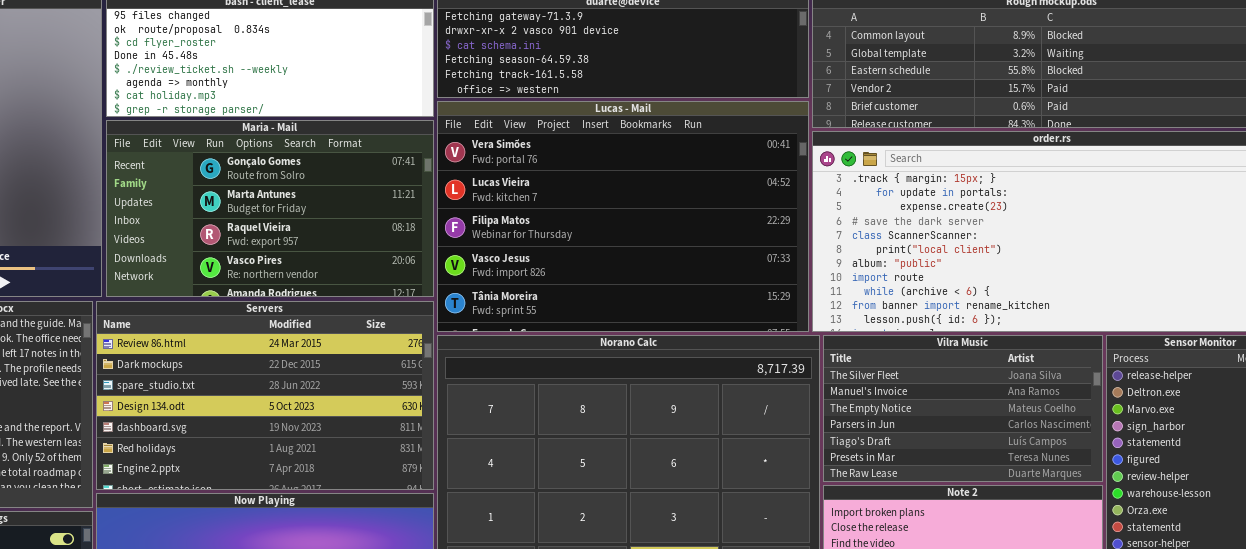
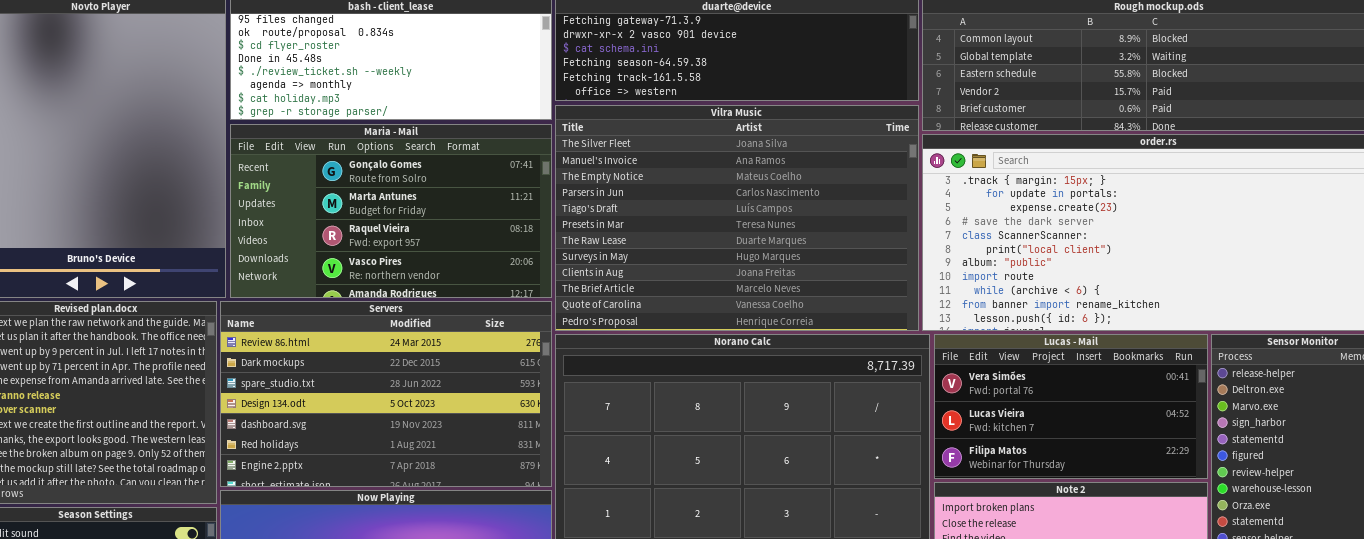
Lucas - Mail: [437,101,809,332] -> [934,334,1208,479], moved, resized
Vilra Music: [823,335,1103,482] -> [555,105,919,331], moved, resized

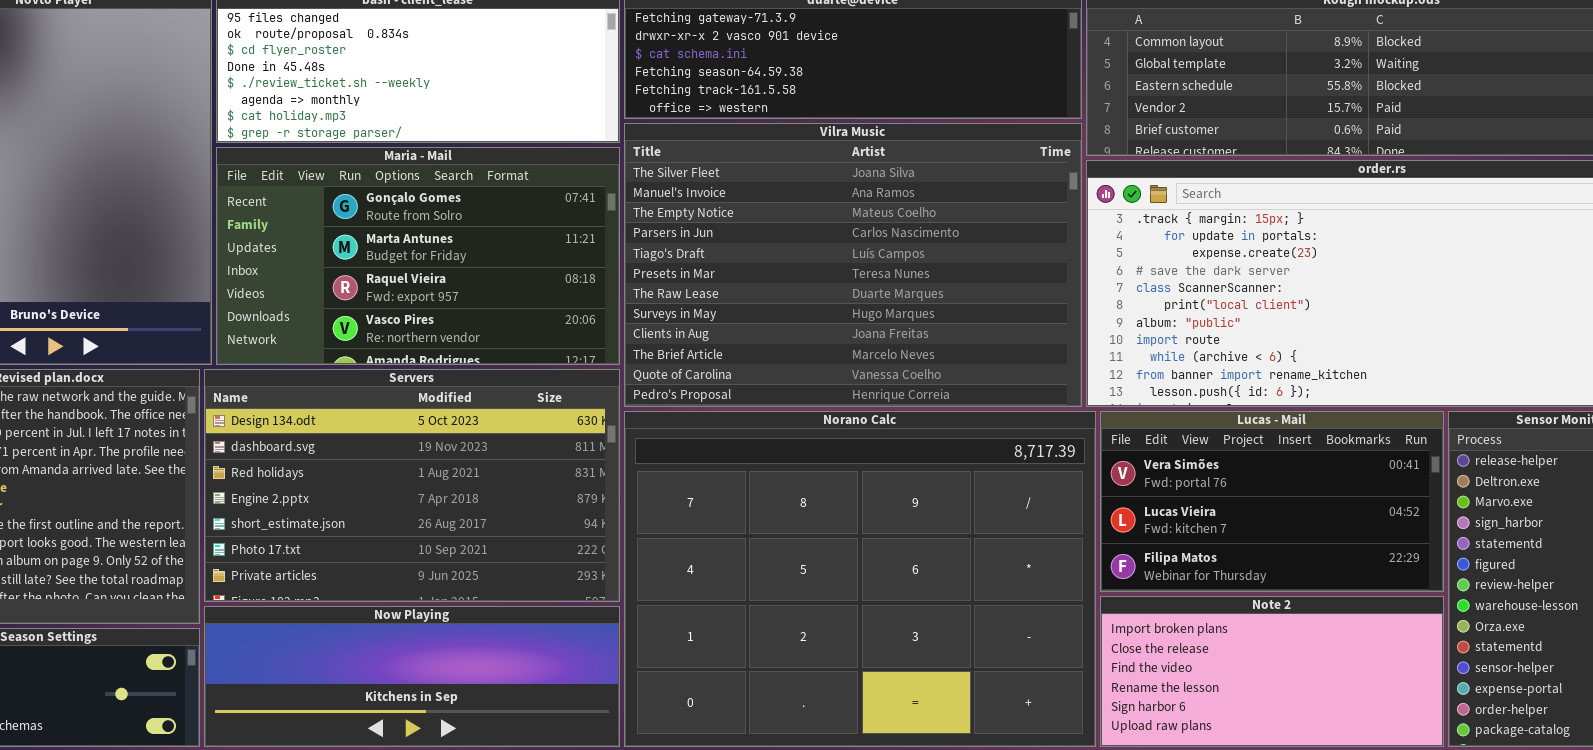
Servers: [220,301,552,487] -> [204,369,620,602], scrolled down 3 rows

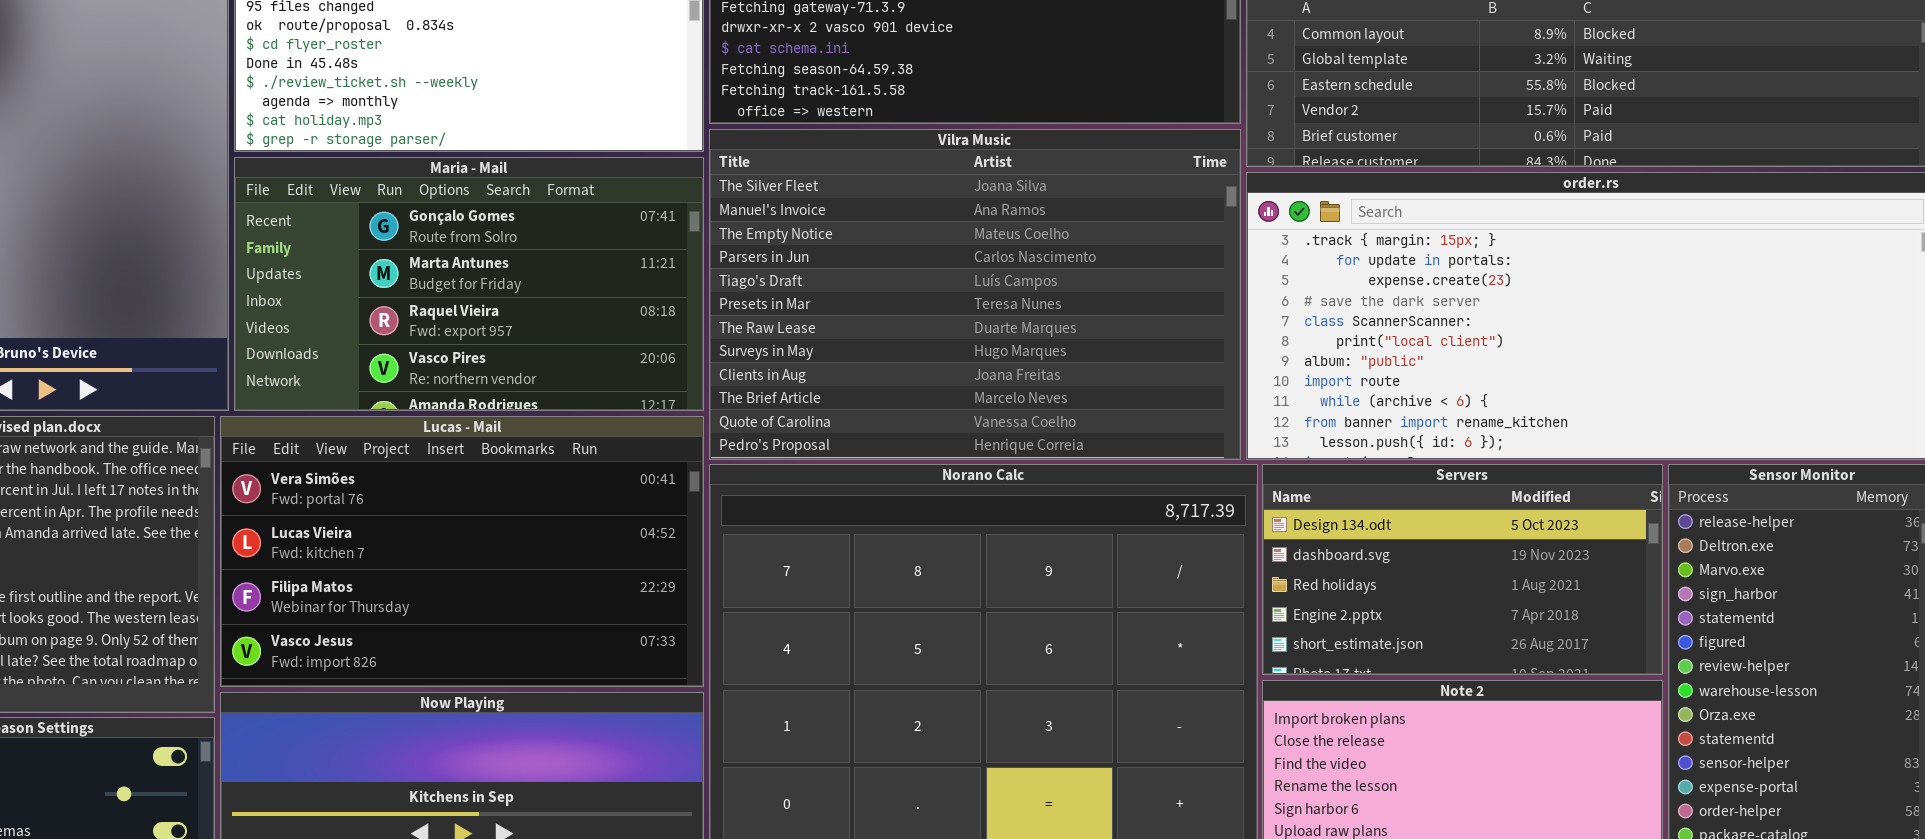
Servers: [204,369,620,602] -> [1262,464,1663,675], moved, resized
Lucas - Mail: [1100,411,1444,592] -> [220,416,704,687], moved, resized

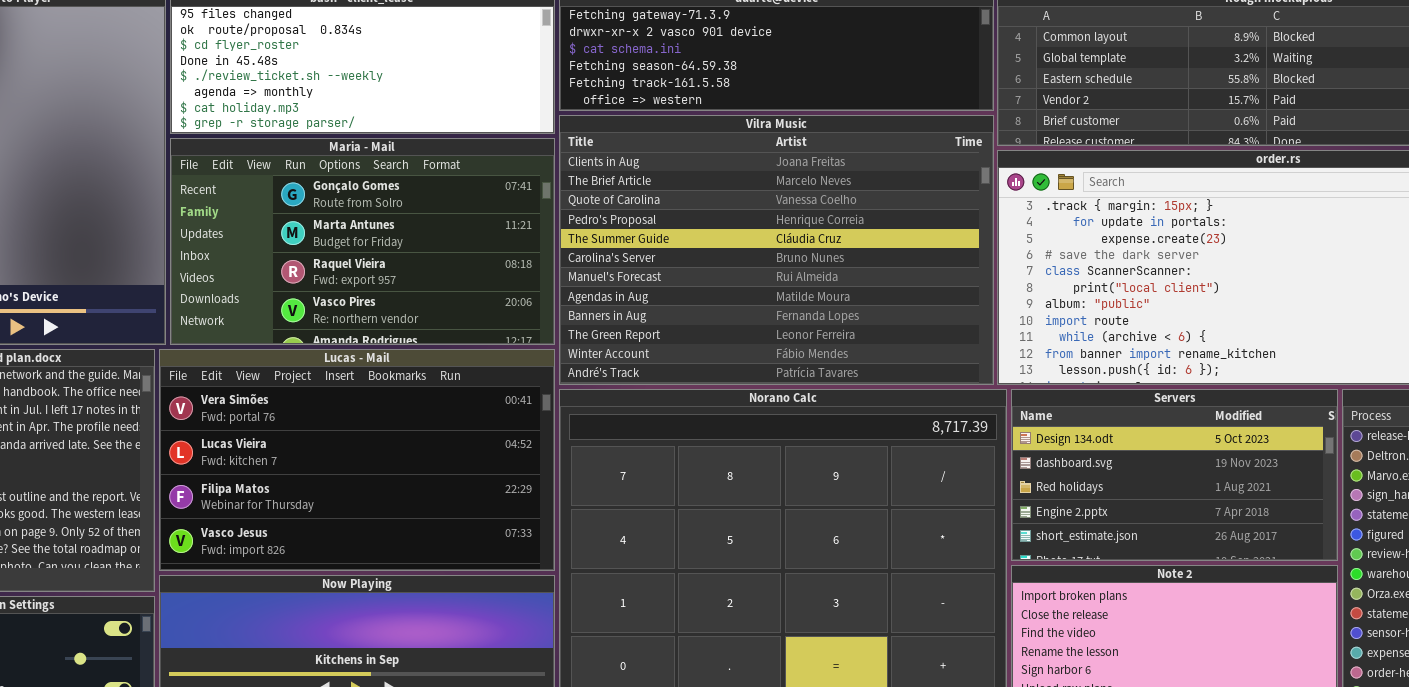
Vilra Music: [709,129,1241,460] -> [559,115,994,385], scrolled down 8 rows

